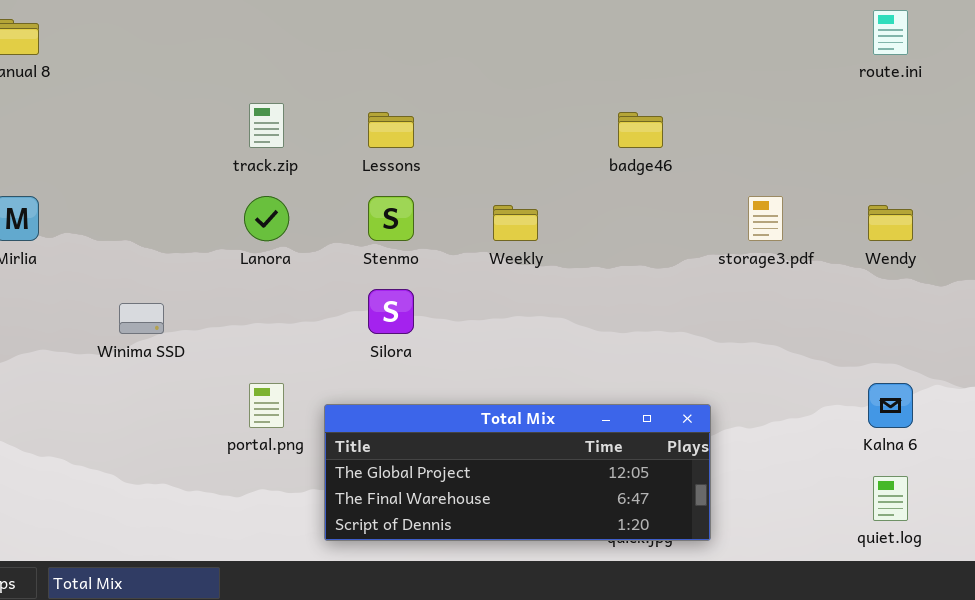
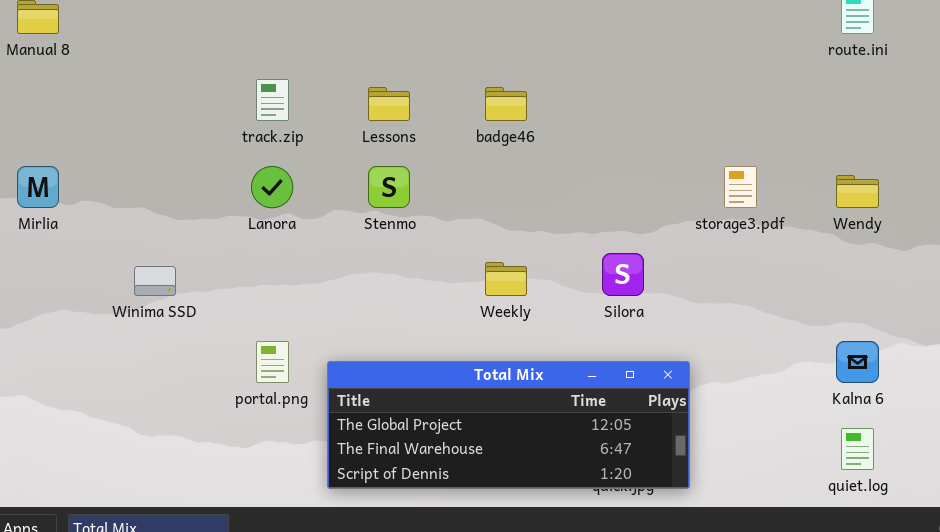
badge46: [618,112,663,148] -> [485,87,527,121], moved
Weekly: [493,205,538,241] -> [485,262,527,296], moved
Silora: [368,289,414,334] -> [602,253,644,296], moved

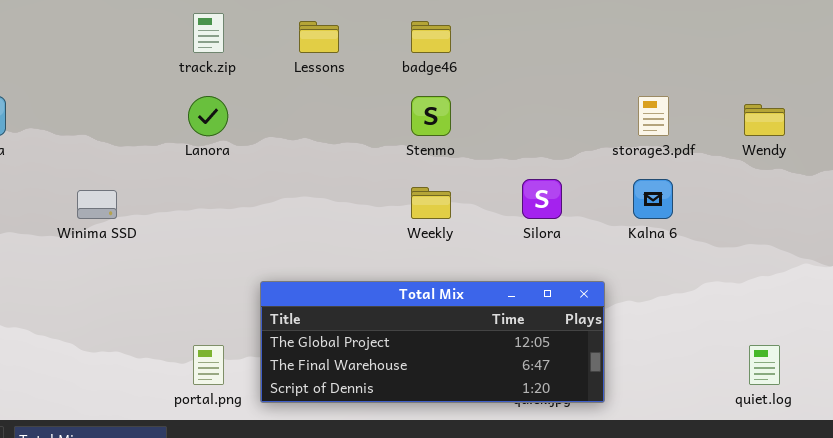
Stenmo: [368,166,410,208] -> [411,96,451,136], moved
portal.png: [256,341,289,383] -> [193,345,224,385], moved
Kalna 6: [836,341,879,383] -> [633,179,673,219], moved

